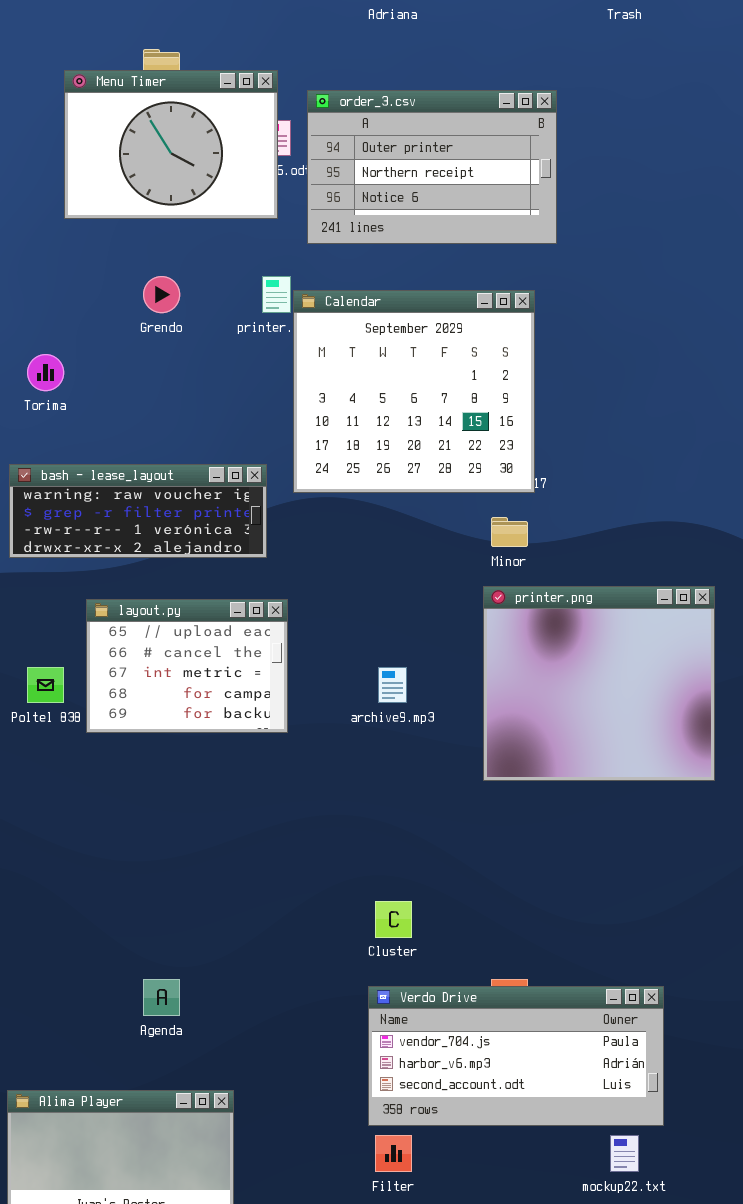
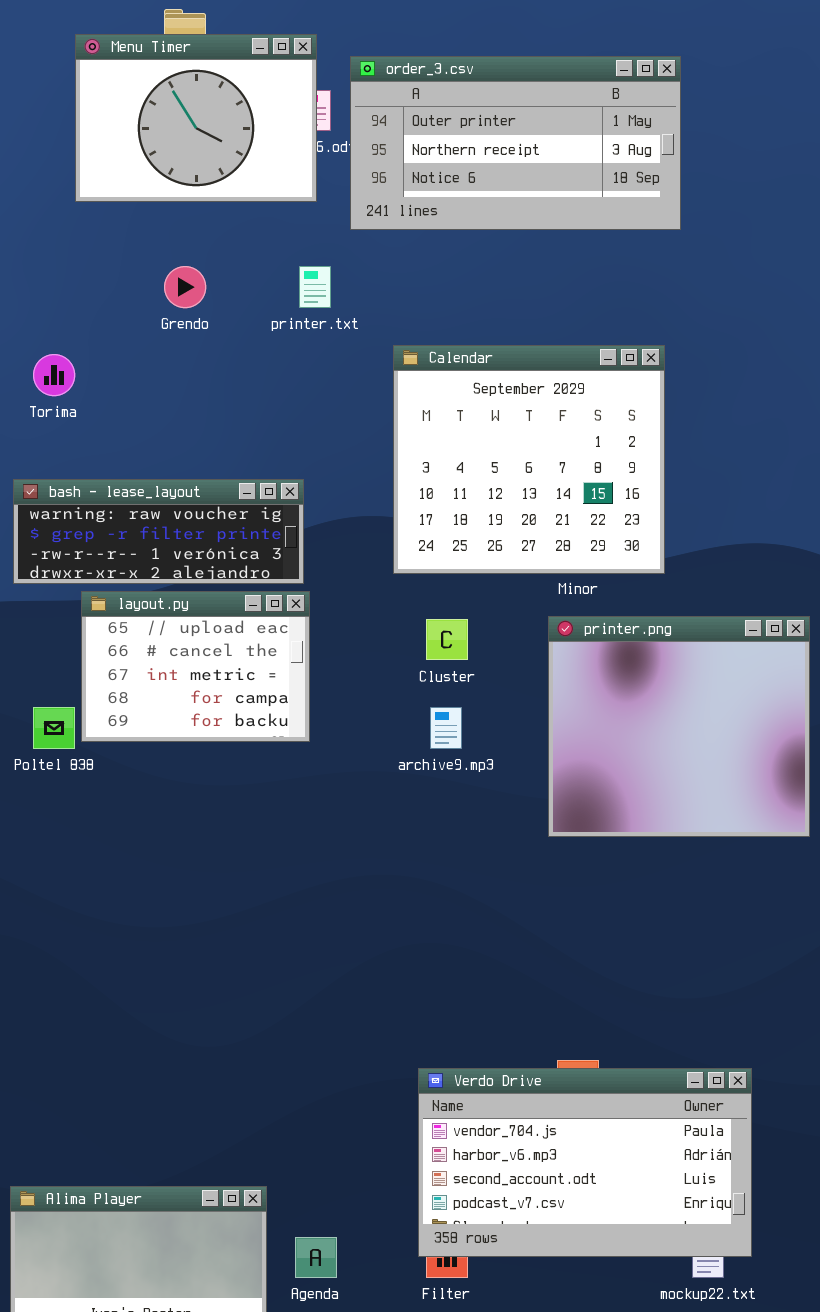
order_3.csv: [307,90,557,244] -> [350,56,681,230], resized
Calendar: [293,290,535,493] -> [393,345,665,574], moved
layout.py: [86,599,288,733] -> [81,591,310,742], moved
Cluster: [375,901,412,938] -> [426,619,468,660], moved
Agenda: [143,979,180,1016] -> [295,1237,337,1278], moved
Verdo Drive: [368,986,664,1126] -> [418,1068,752,1257], resized

